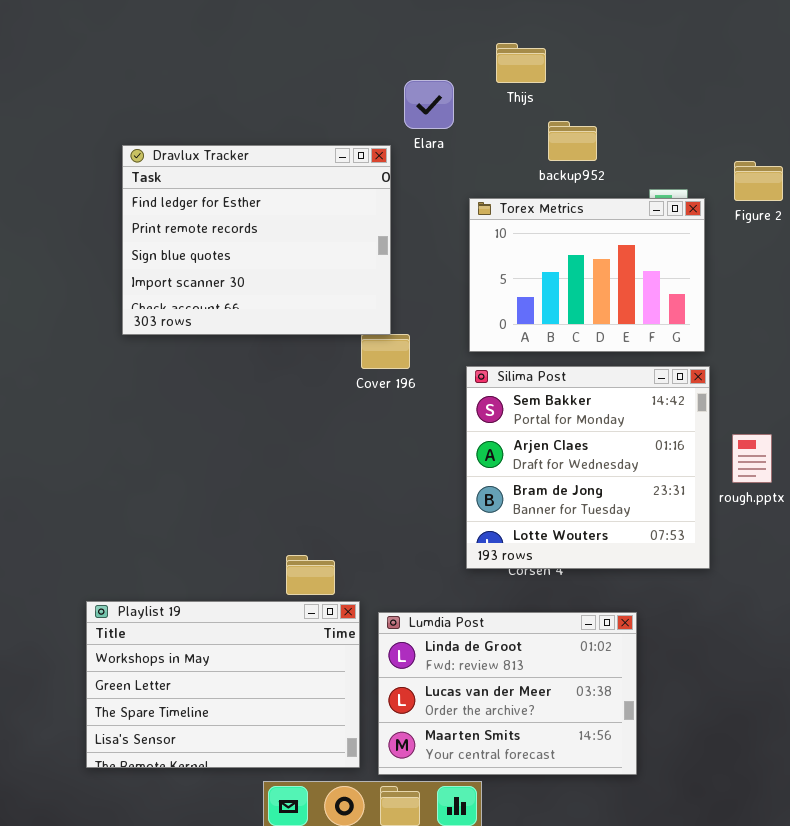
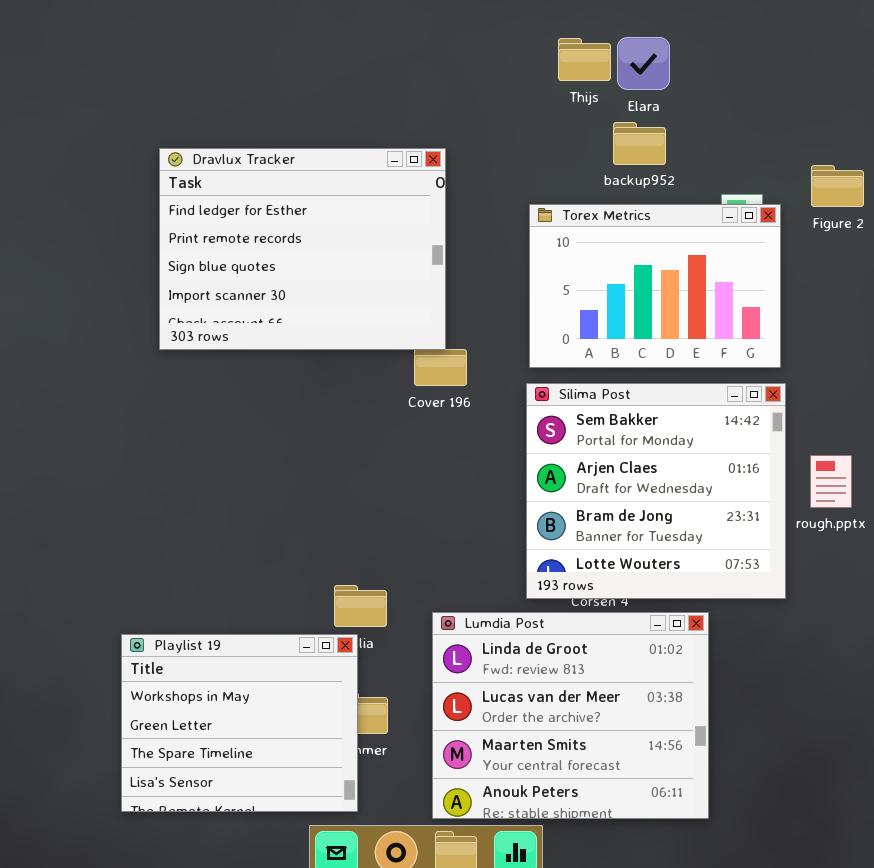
Elara: [404,80,454,129] -> [617,37,670,90], moved
Playlist 19: [86,601,360,768] -> [121,634,358,812], resized
Lumdia Post: [378,612,637,775] -> [432,612,709,819], resized

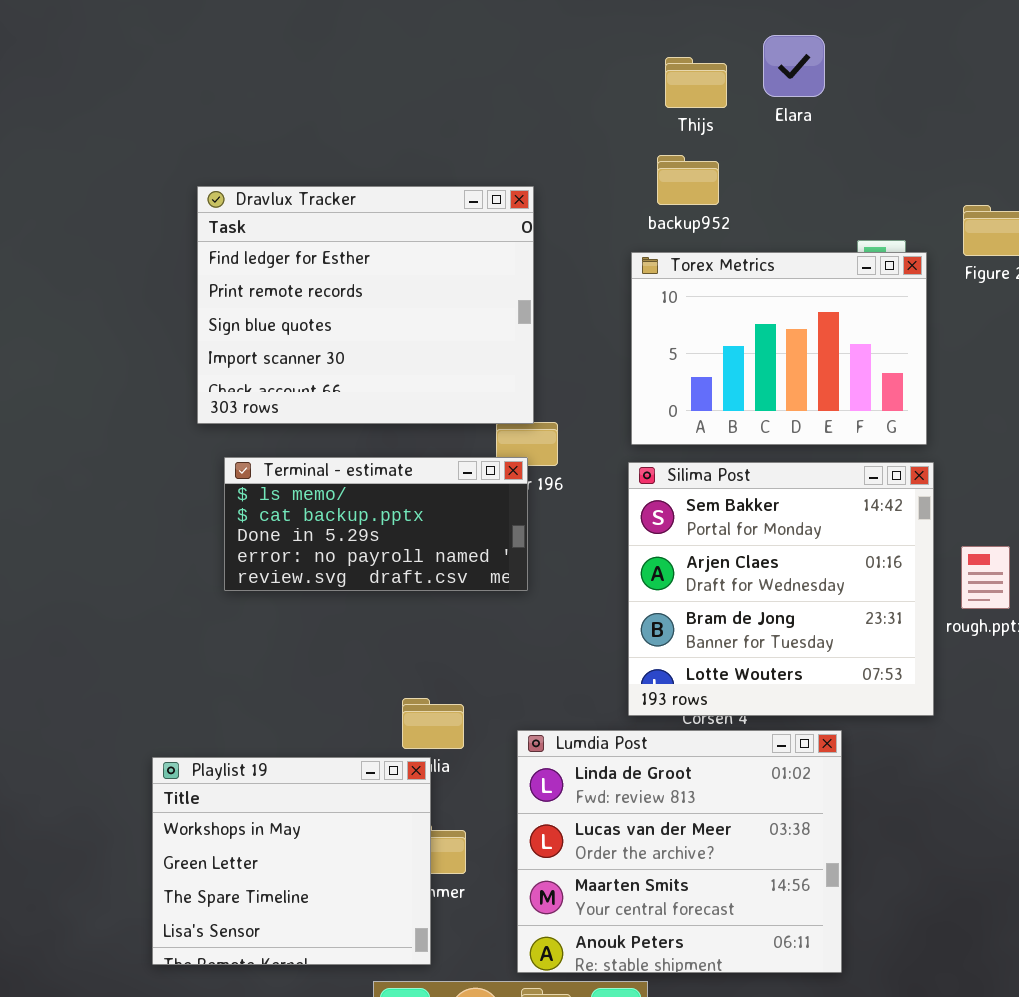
Elara: [617,37,670,90] -> [763,35,825,97], moved
backup952: [613,122,666,165] -> [657,155,719,205], moved
Terminal - estimate: none -> [224,457,528,591], opened

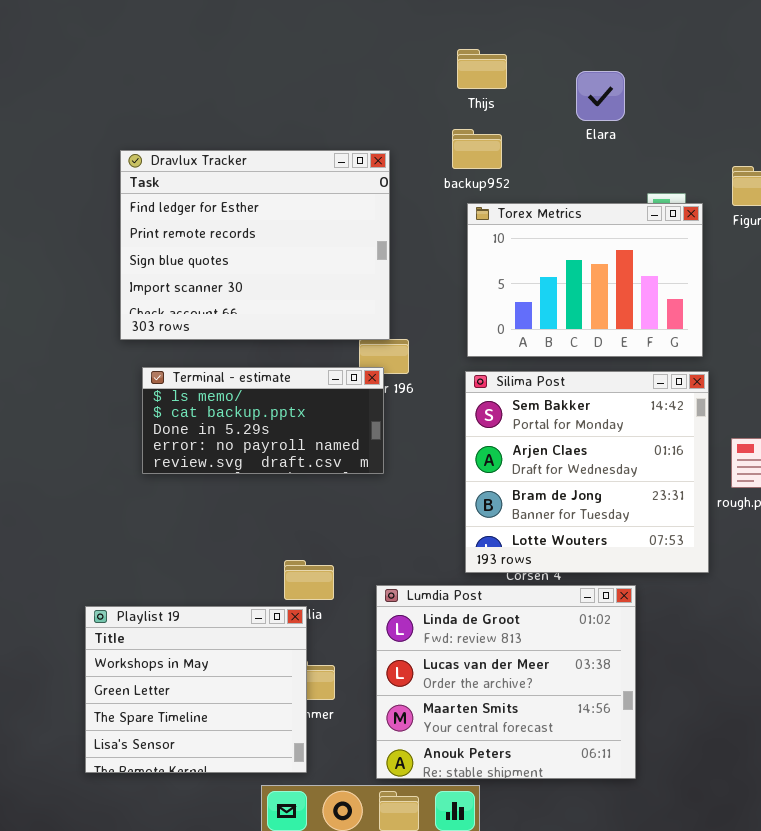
Elara: [763,35,825,97] -> [576,71,625,121], moved
Thijs: [665,57,727,108] -> [457,49,507,89], moved
backup952: [657,155,719,205] -> [452,129,502,169], moved

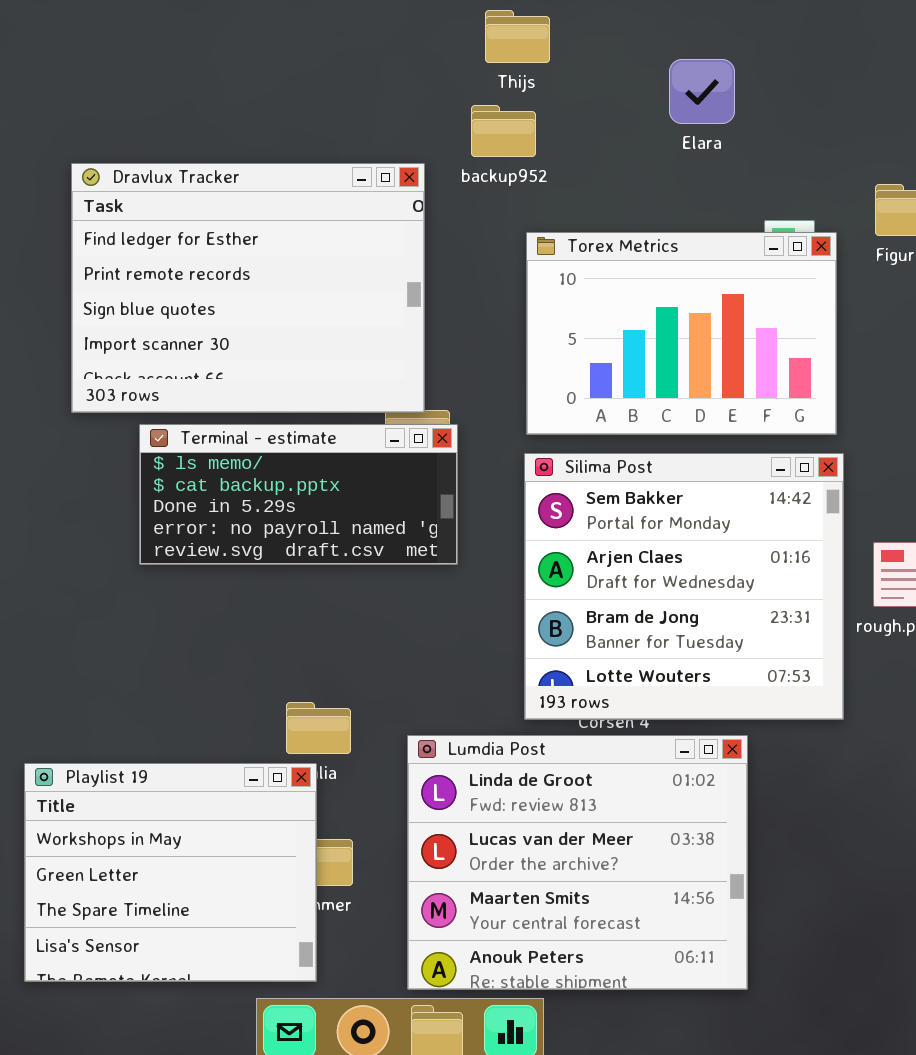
Thijs: [457,49,507,89] -> [485,10,550,63], moved
backup952: [452,129,502,169] -> [471,105,536,157], moved
Terminal - estimate: [142,367,384,474] -> [139,424,458,565], moved

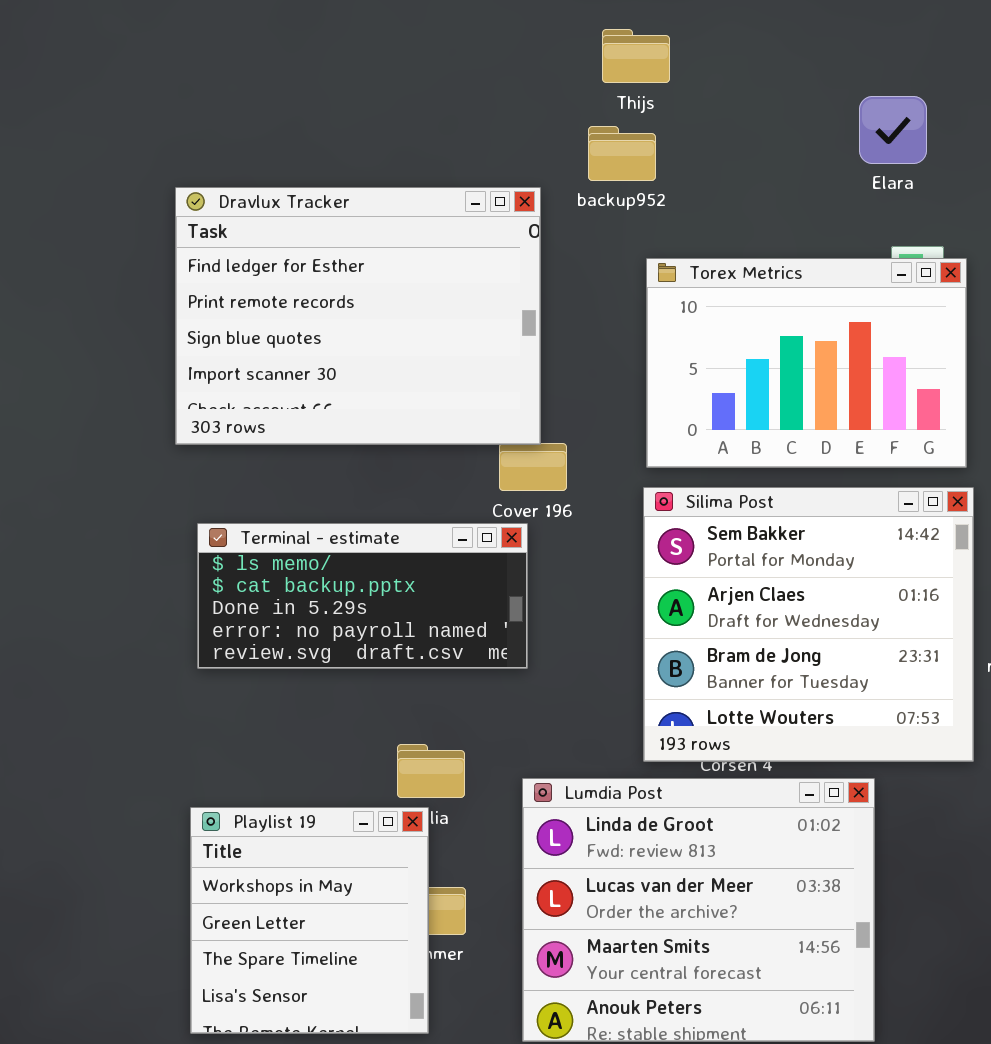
Elara: [669,59,735,124] -> [859,96,927,164], moved
Terminal - estimate: [139,424,458,565] -> [197,523,528,669], moved
Playlist 19: [24,763,317,982] -> [190,807,429,1034], resized

